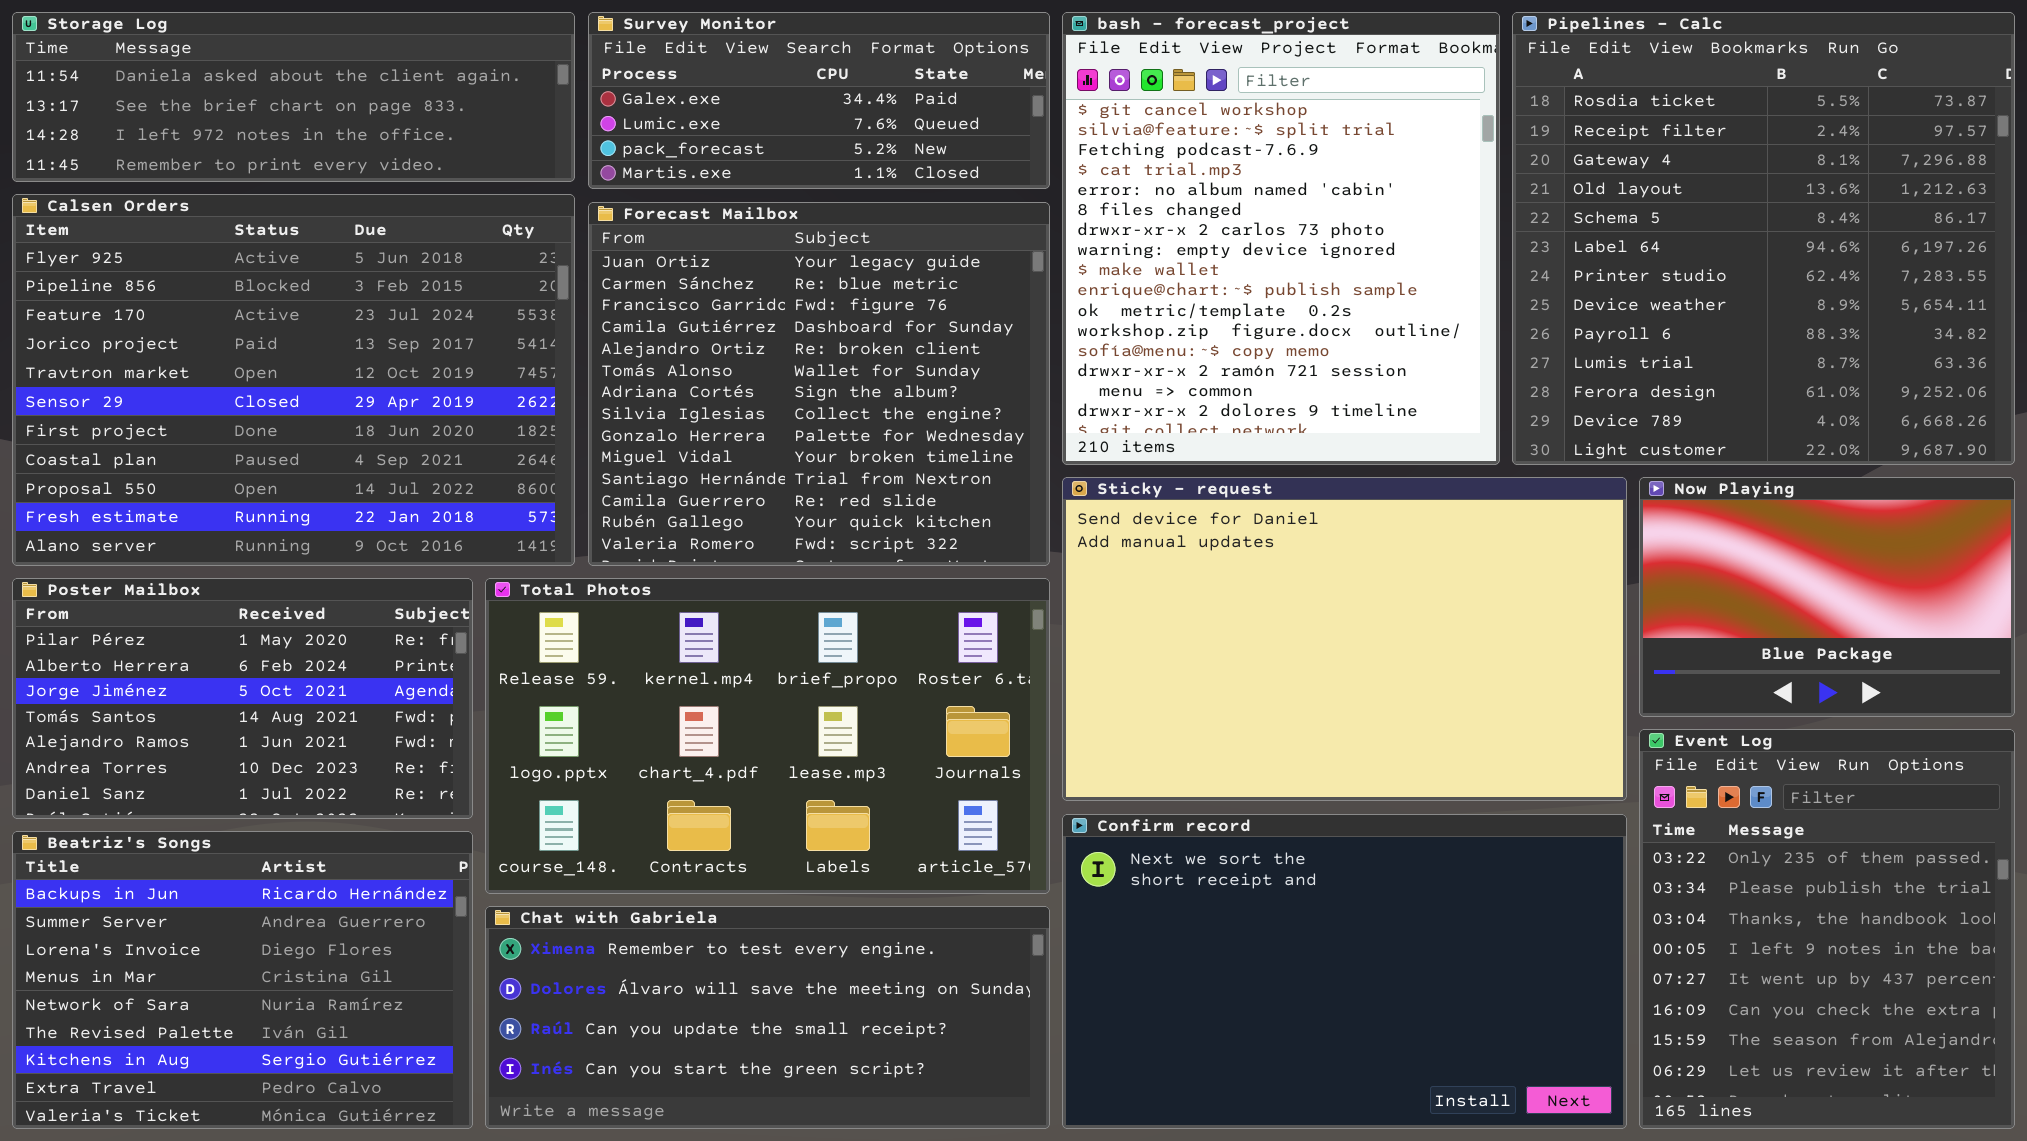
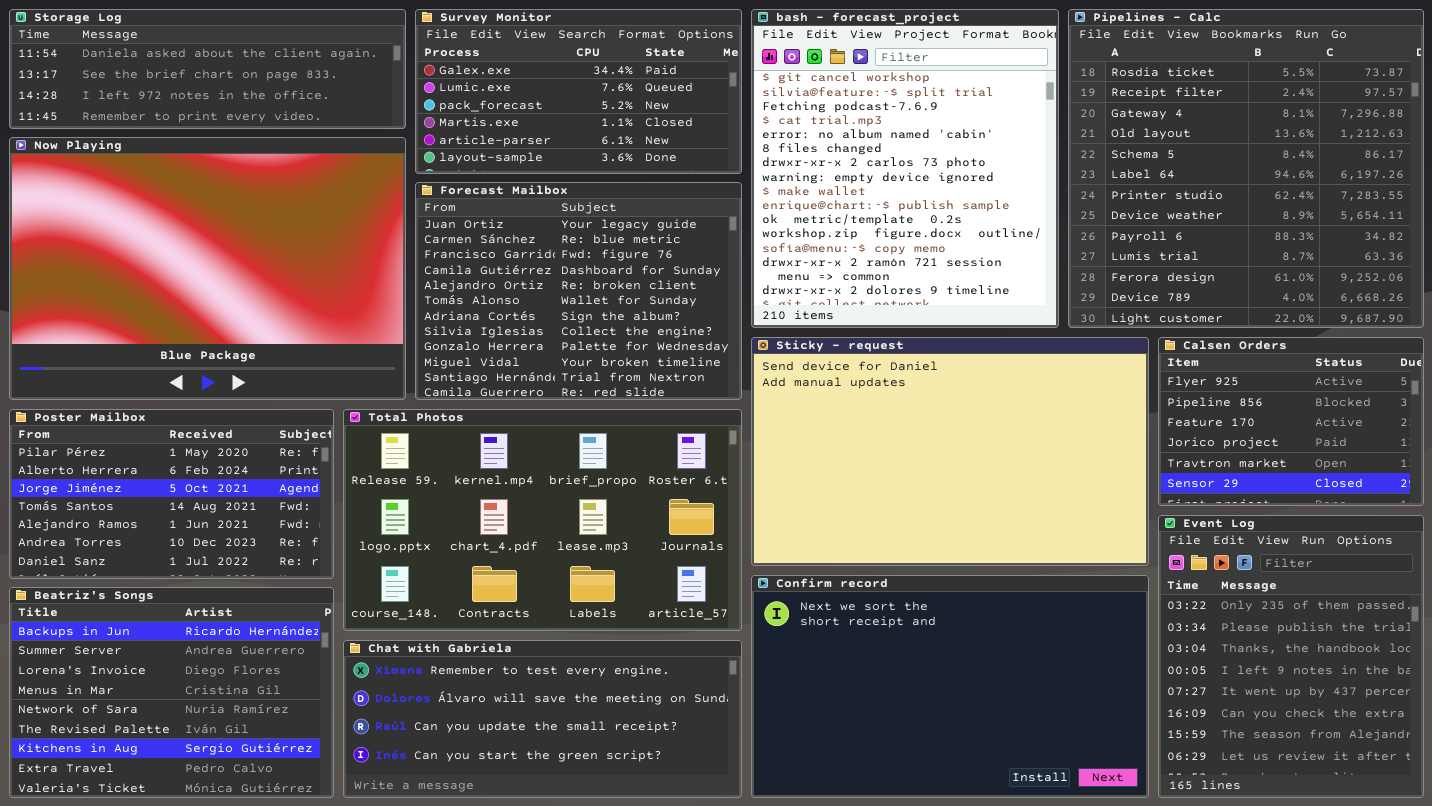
Survey Monitor: [588,12,1050,189] -> [415,9,742,174], resized
Calsen Orders: [12,194,575,566] -> [1158,337,1424,506], moved, resized
Forecast Mailbox: [588,202,1050,566] -> [415,182,742,400], resized
Now Playing: [1639,477,2015,717] -> [9,137,406,400], moved, resized

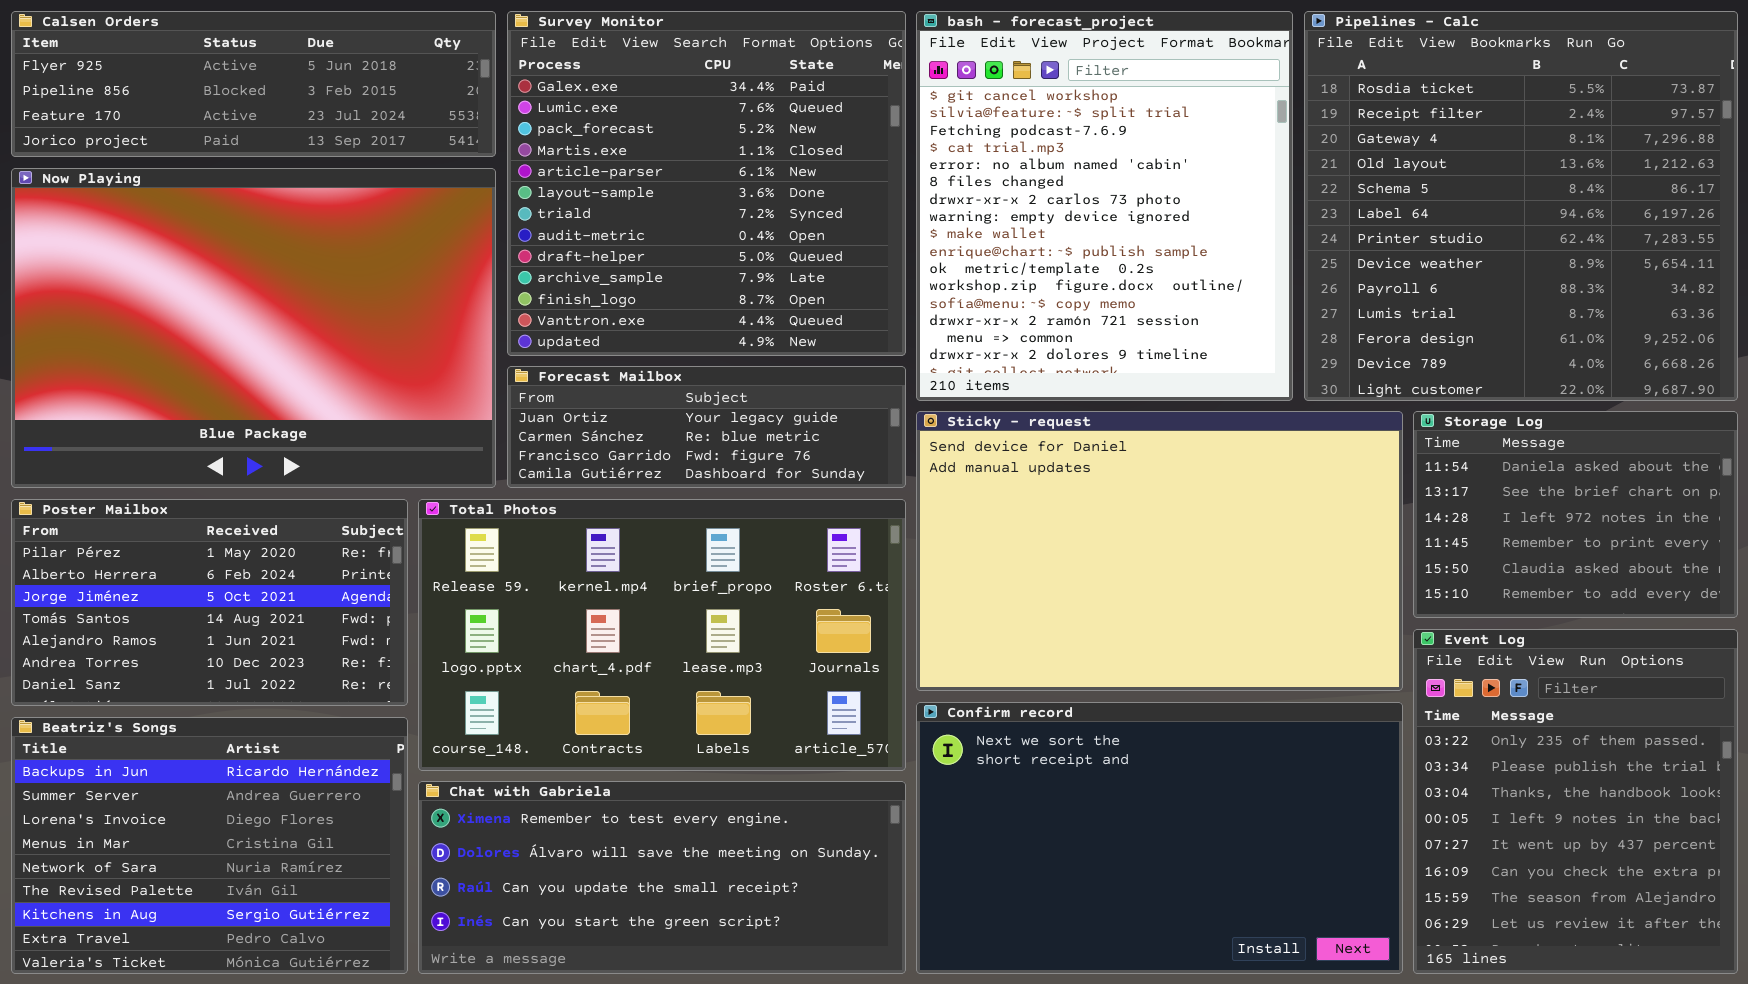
Storage Log: [9,9,406,129] -> [1413,411,1738,618], moved, resized
Survey Monitor: [415,9,742,174] -> [507,11,906,356], resized
Forecast Mailbox: [415,182,742,400] -> [507,366,906,488], resized
Calsen Orders: [1158,337,1424,506] -> [11,11,496,157], moved, resized

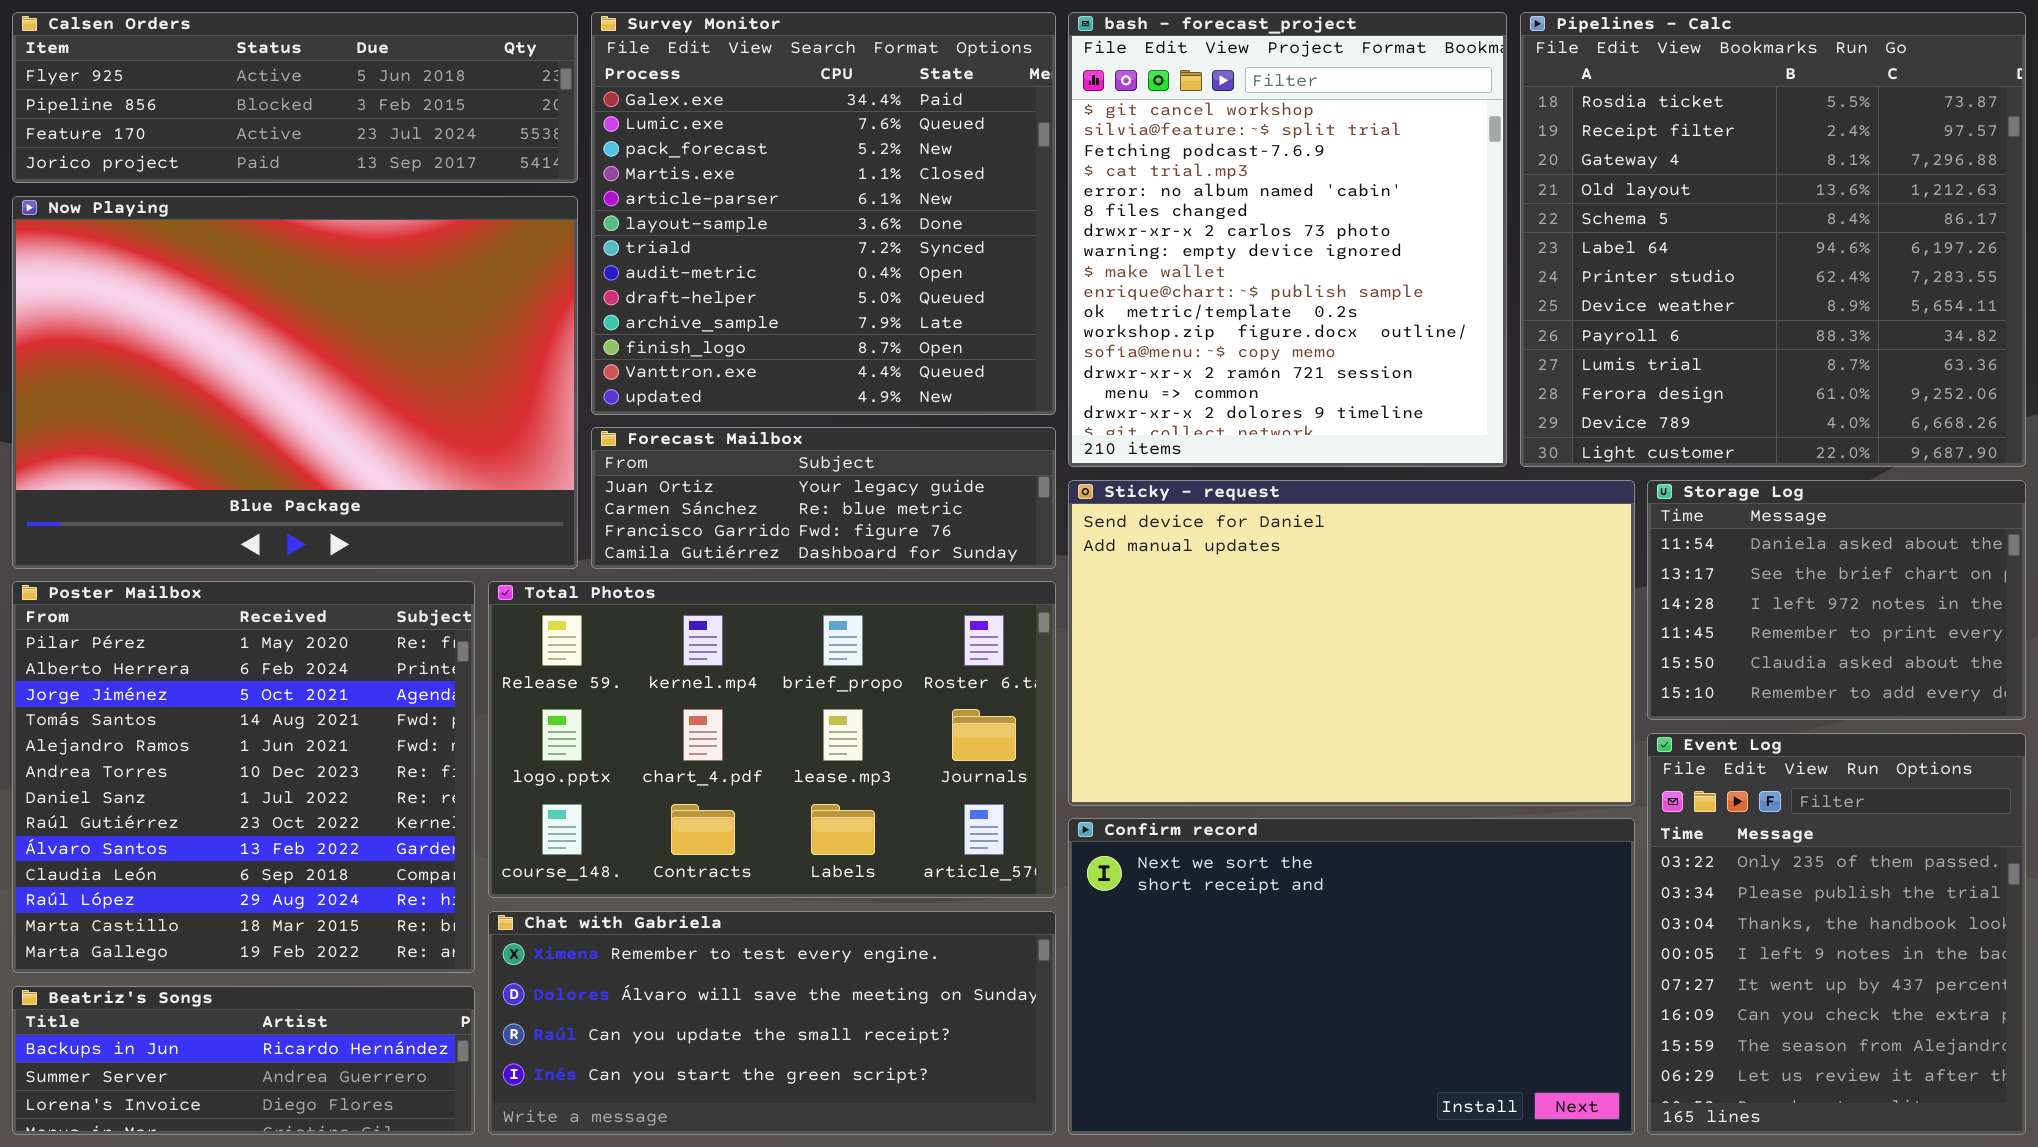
Poster Mailbox: [11,499,408,706] -> [12,581,475,973], resized
Beatriz's Songs: [11,717,408,974] -> [12,986,475,1135], resized

